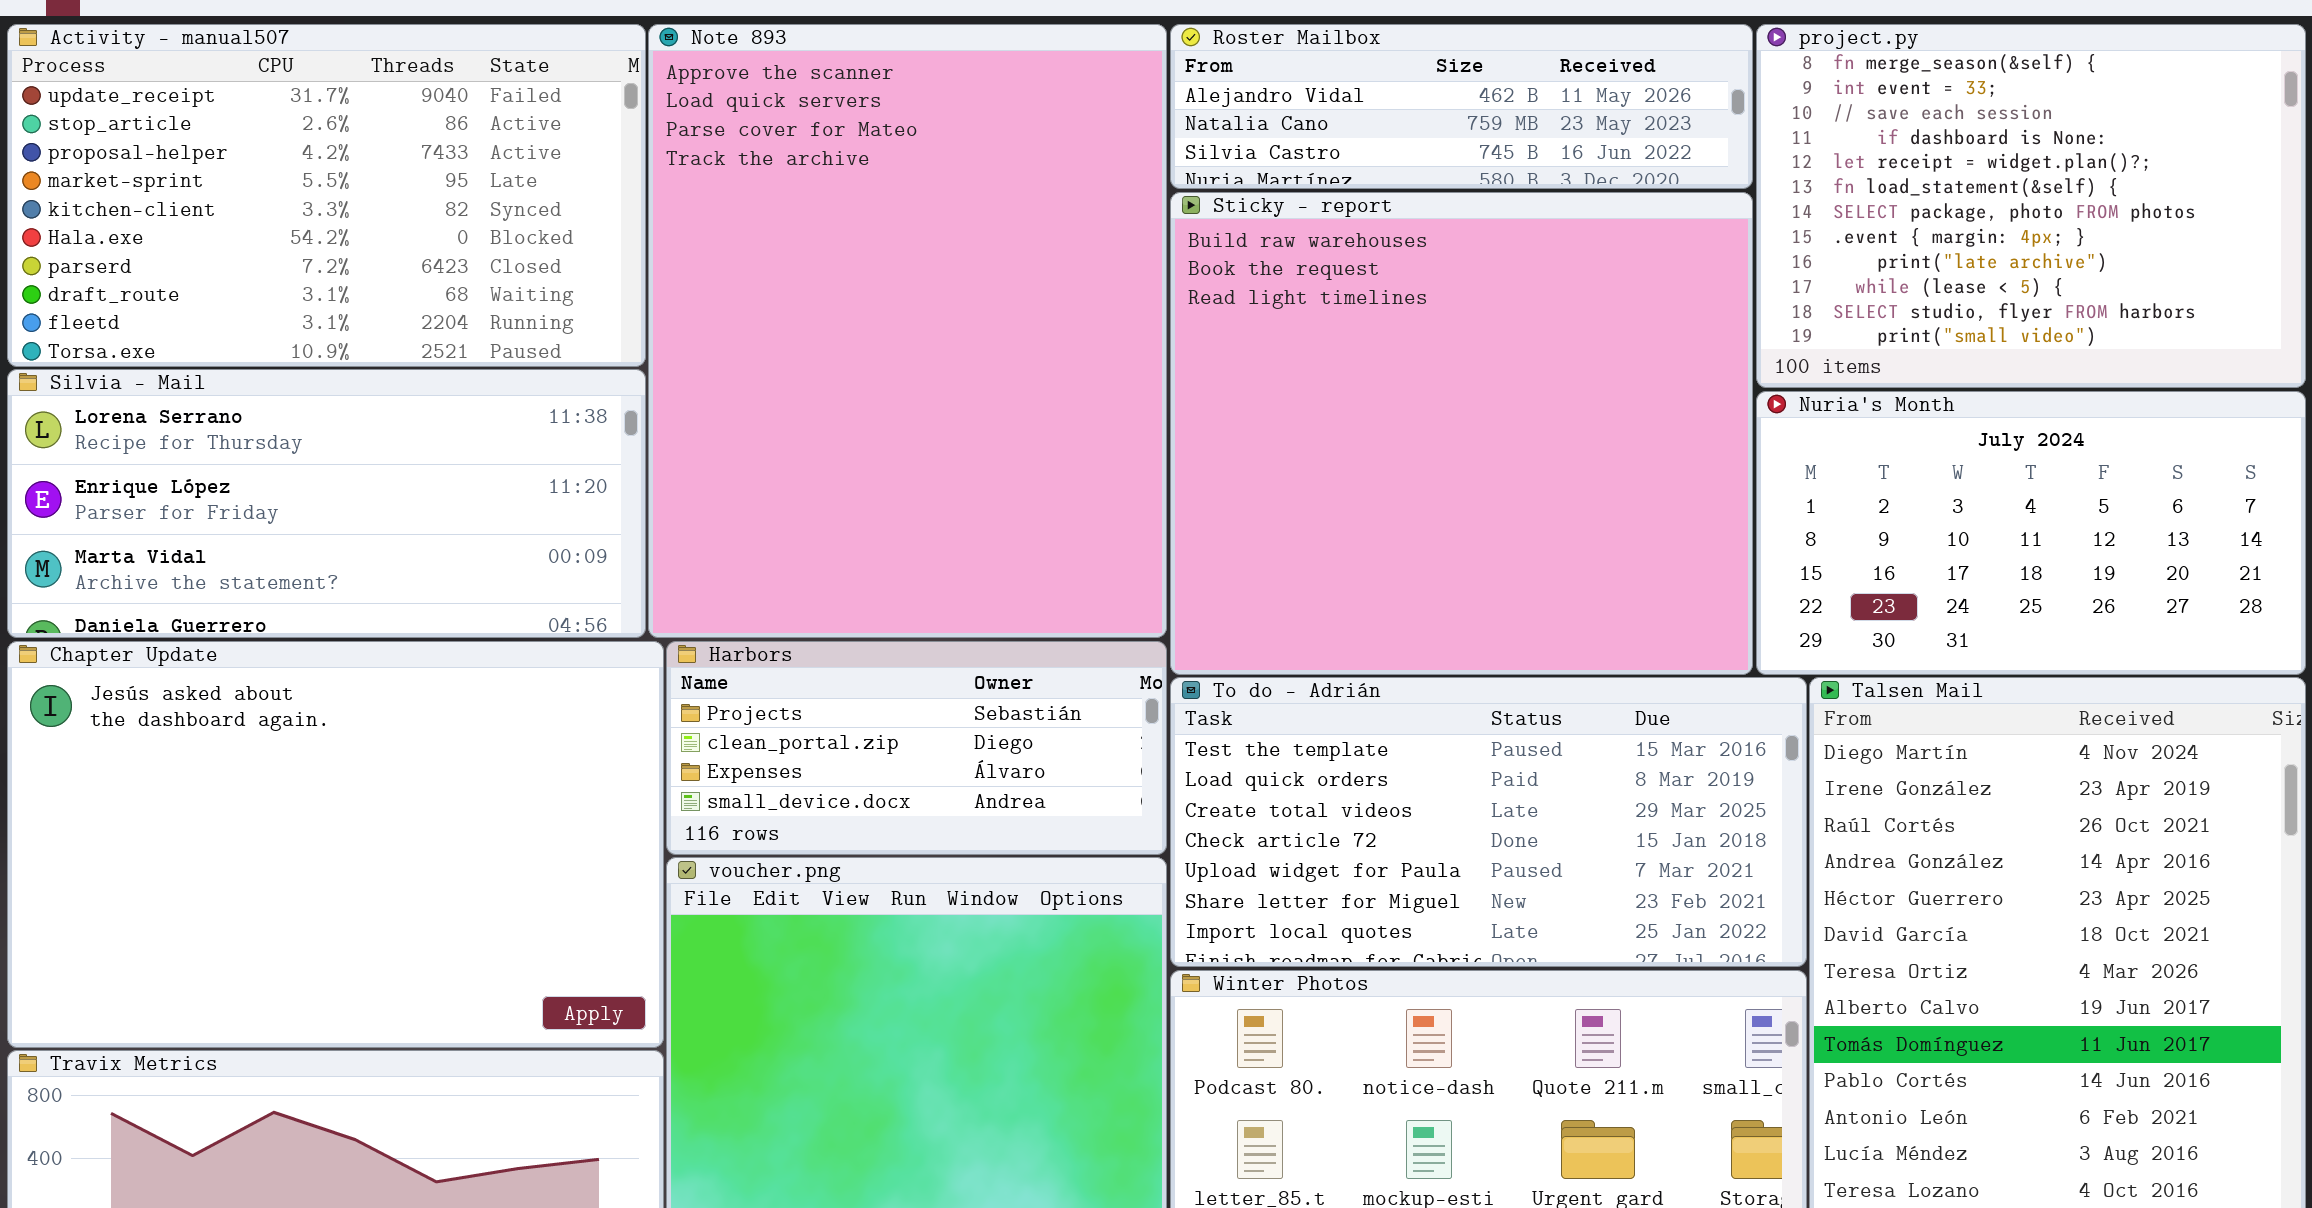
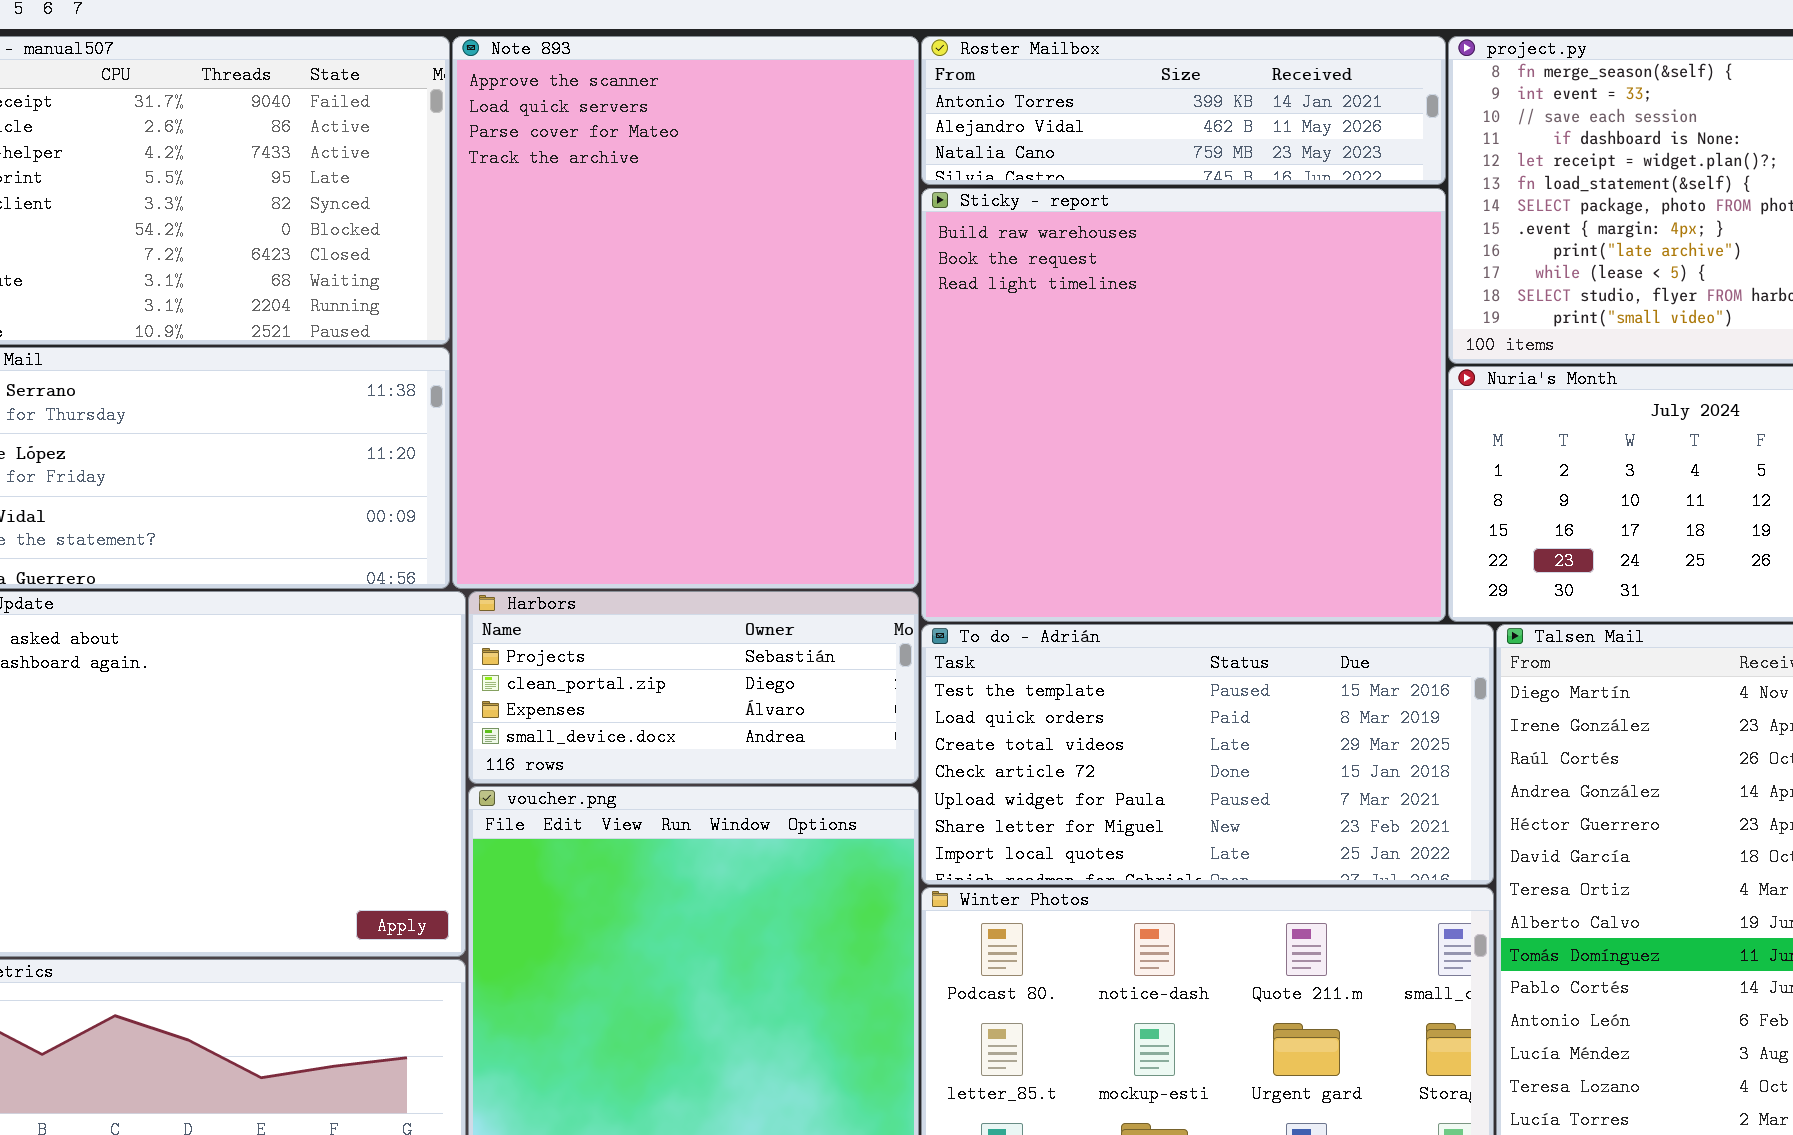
Roster Mailbox: [1170,24,1753,189] -> [921,36,1446,185], scrolled up 1 row

